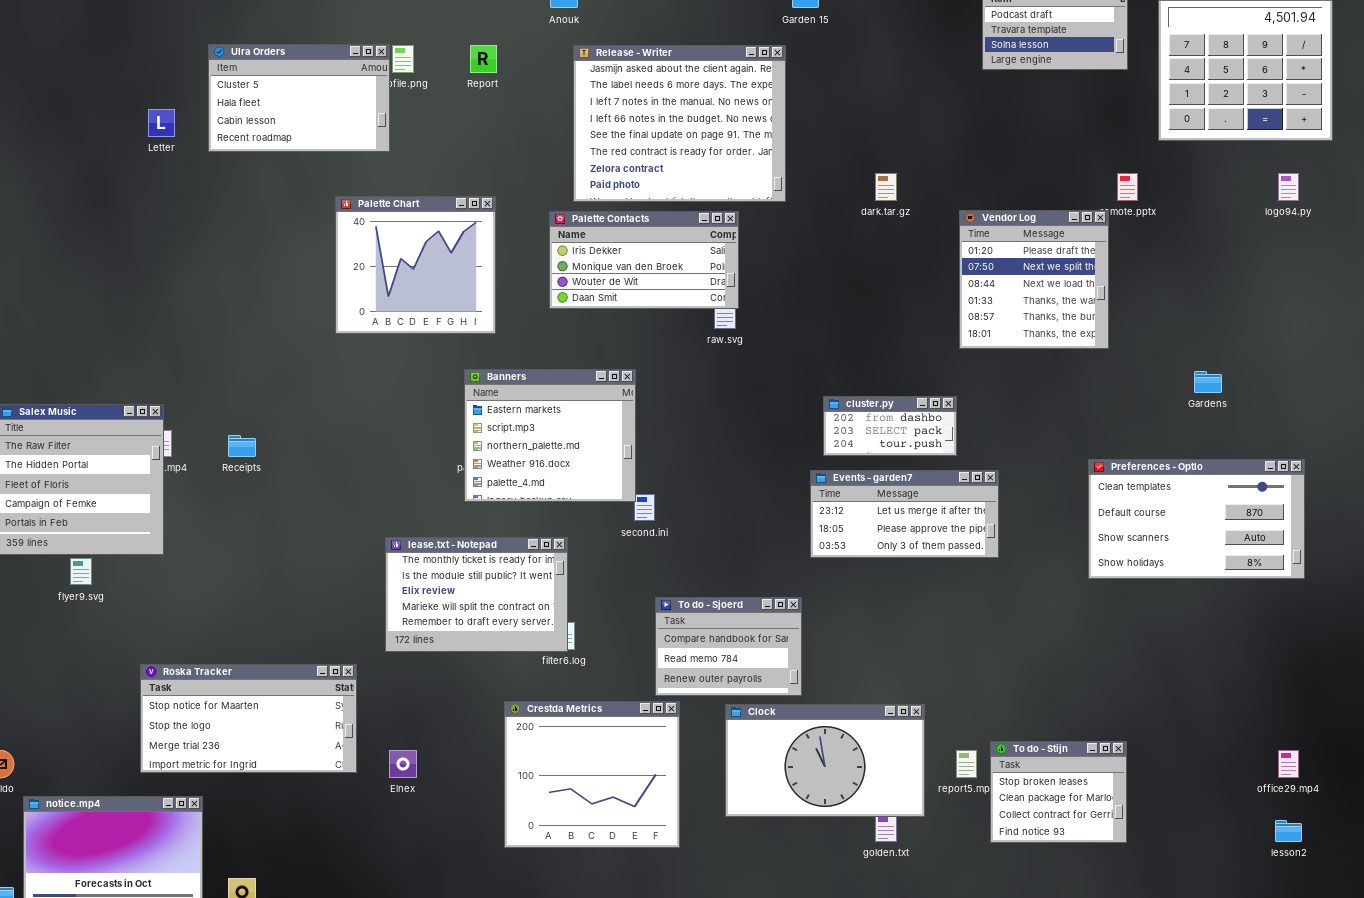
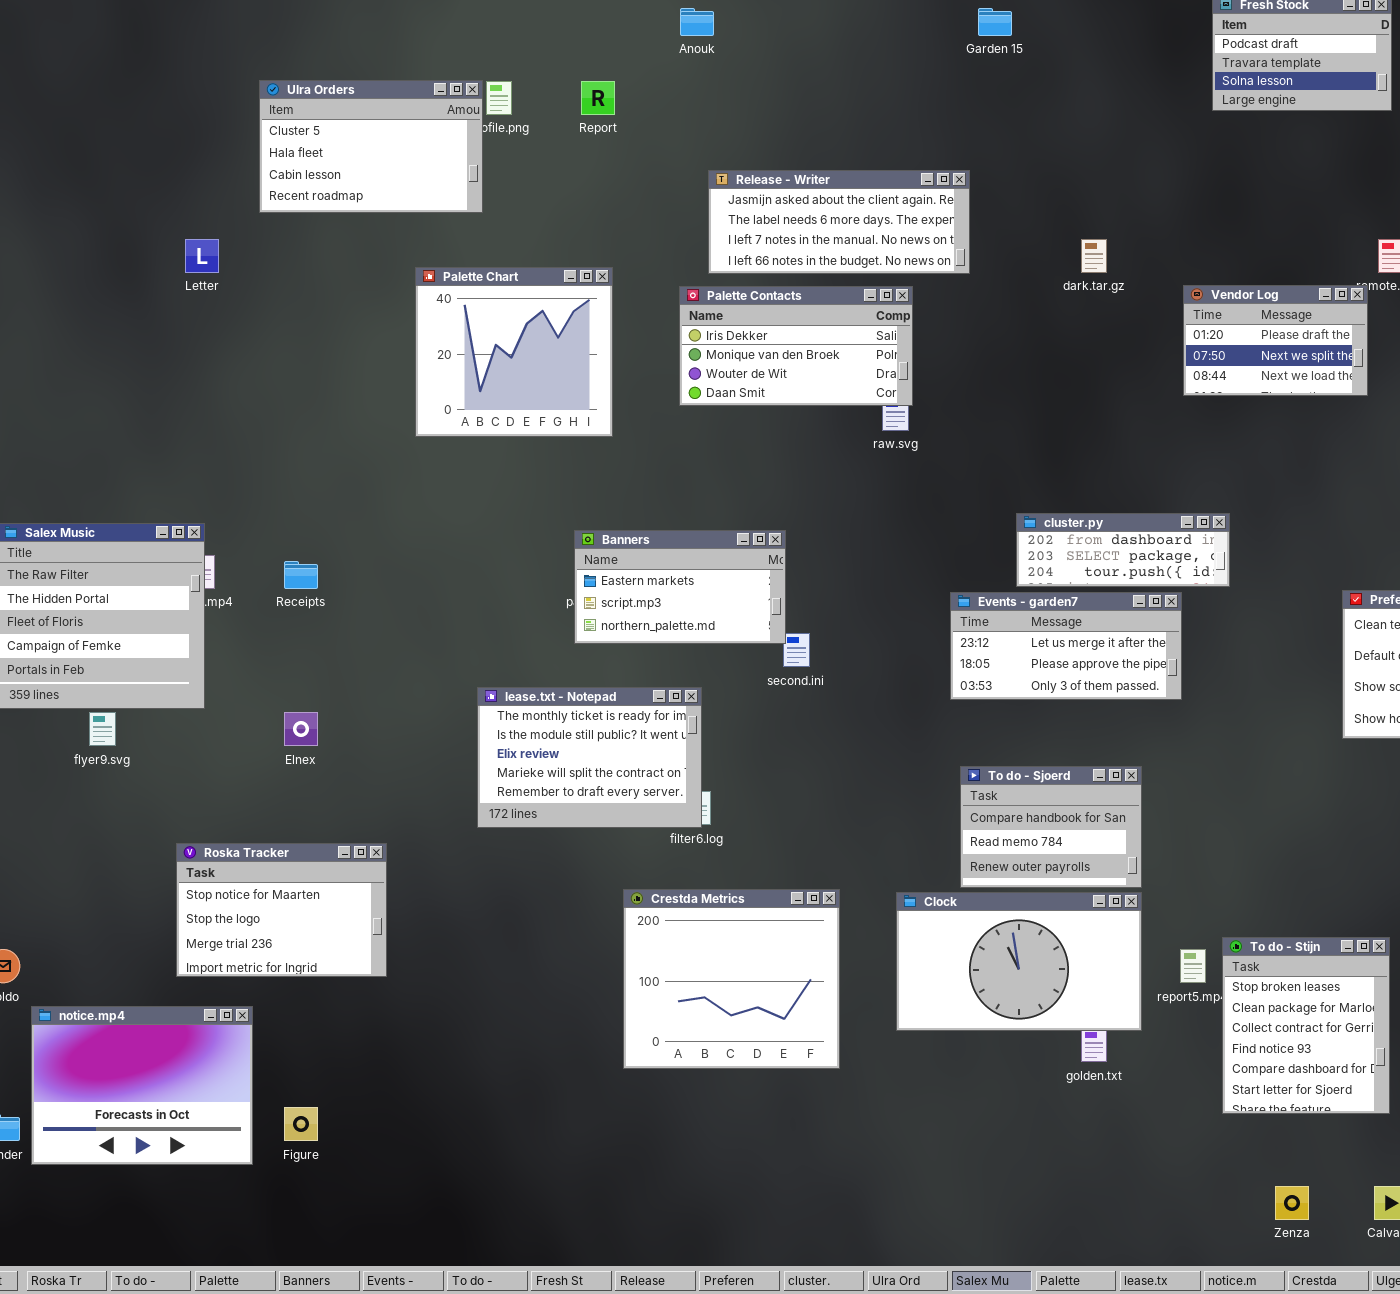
Release - Writer: [573,45,786,202] -> [708,170,970,274], resized
Letter: [148,109,175,137] -> [185,239,219,273], moved
Vendor Log: [959,210,1109,349] -> [1183,285,1368,396], resized
Banners: [464,369,636,502] -> [574,530,786,644], resized
cluster.py: [823,396,957,456] -> [1016,513,1230,587], resized
Events - garden7: [810,470,999,558] -> [950,592,1182,700], moved
To do - Sjoerd: [655,597,802,696] -> [960,766,1142,888], moved
Roska Tracker: [140,664,357,773] -> [176,843,387,977], resized
To do - Stijn: [990,741,1127,843] -> [1222,937,1390,1114], resized
Elnex: [389,750,417,778] -> [284,712,318,746], moved

